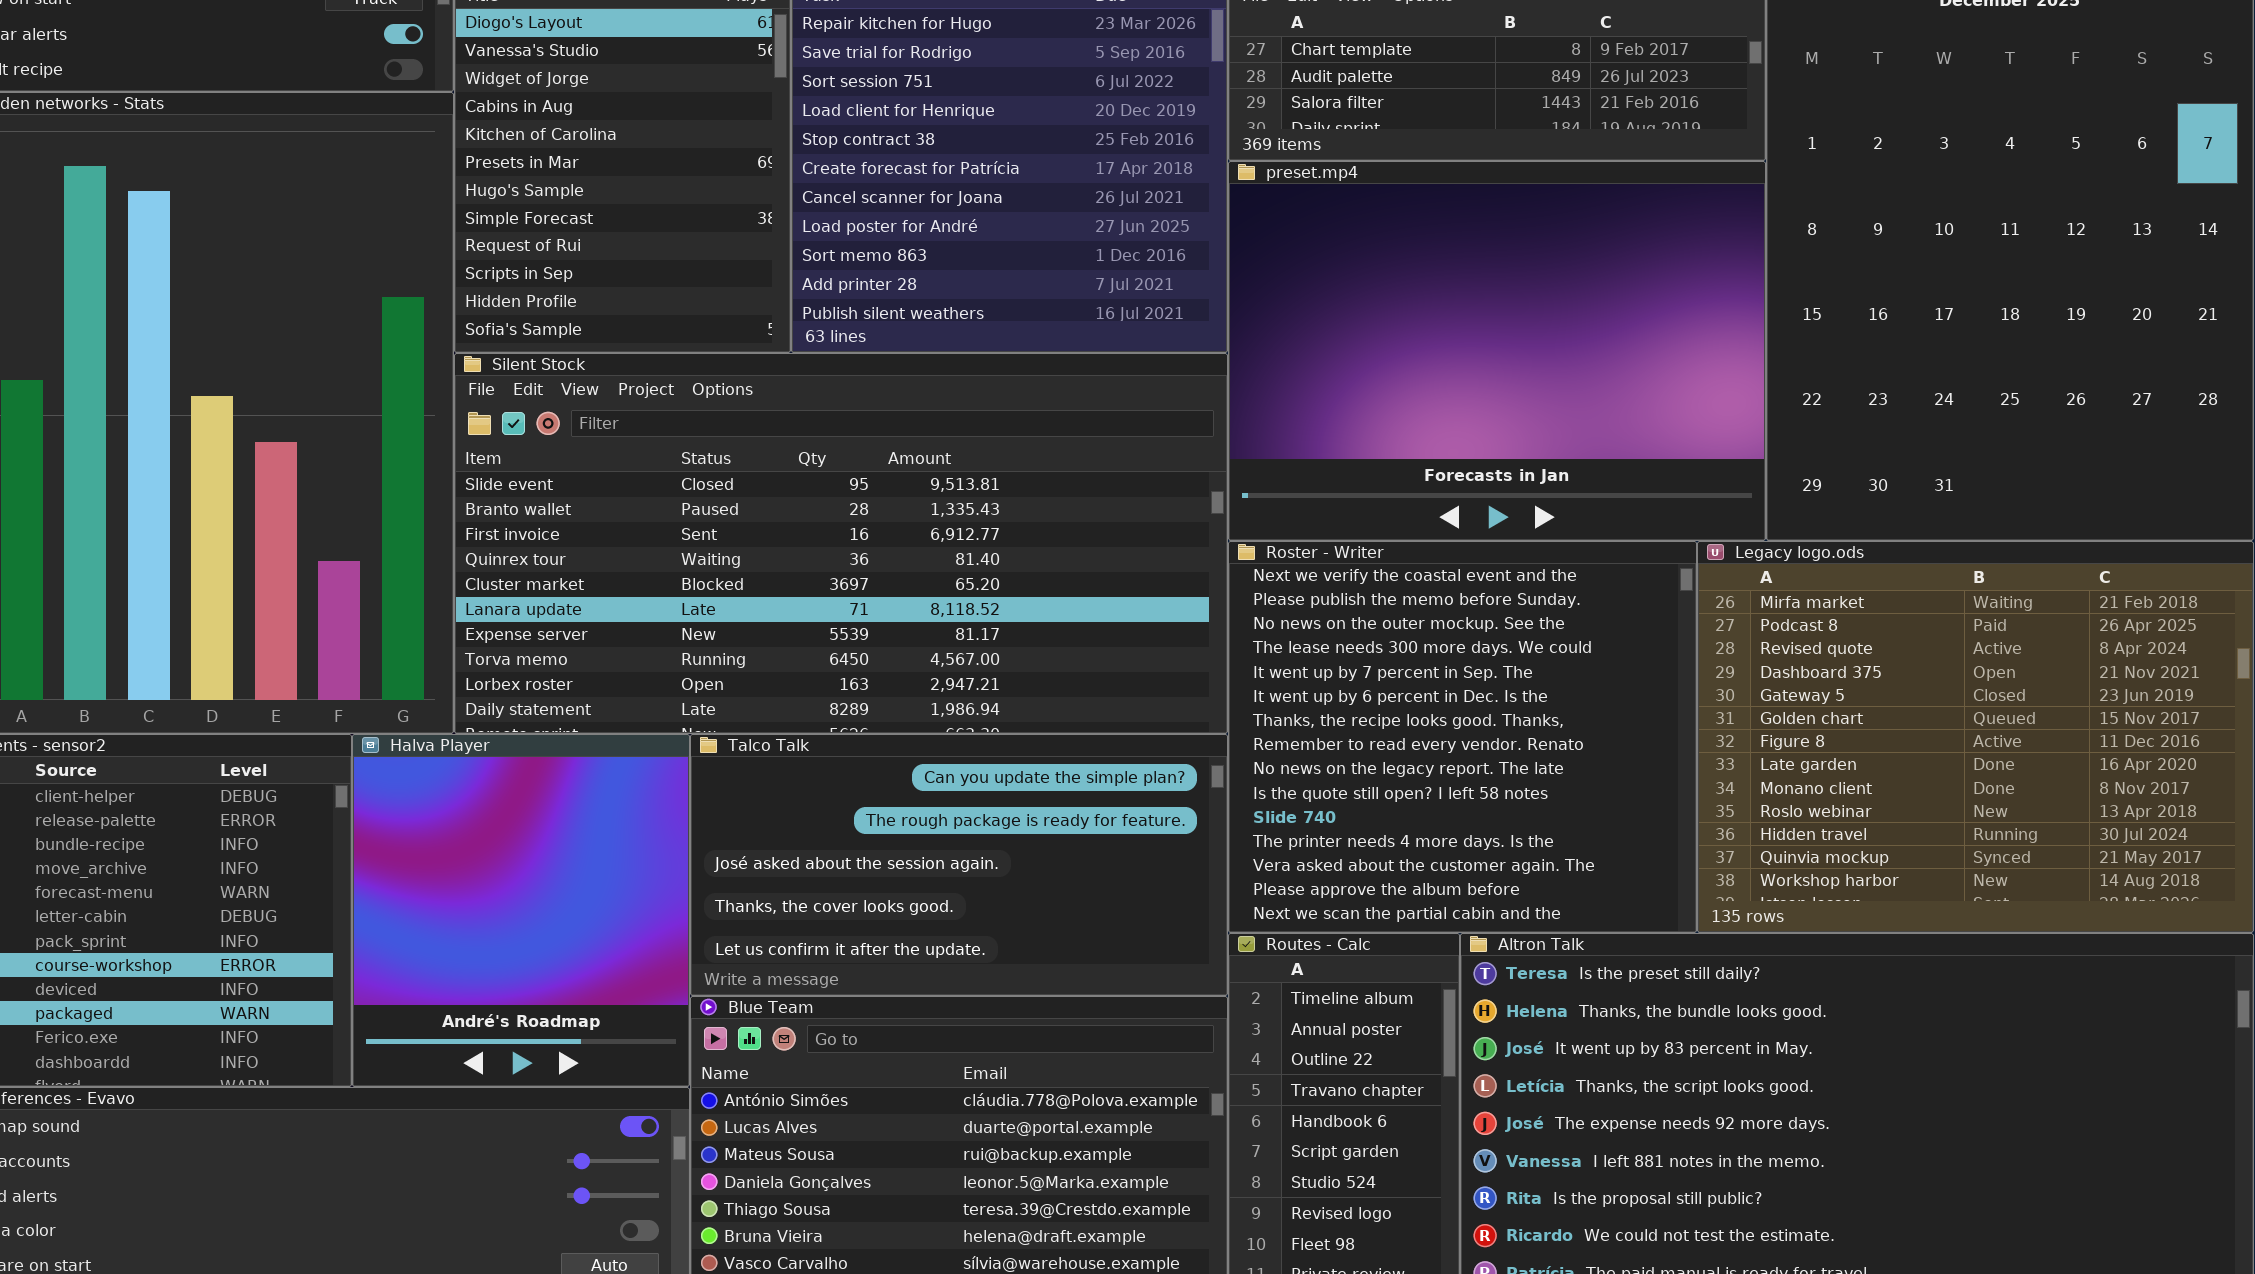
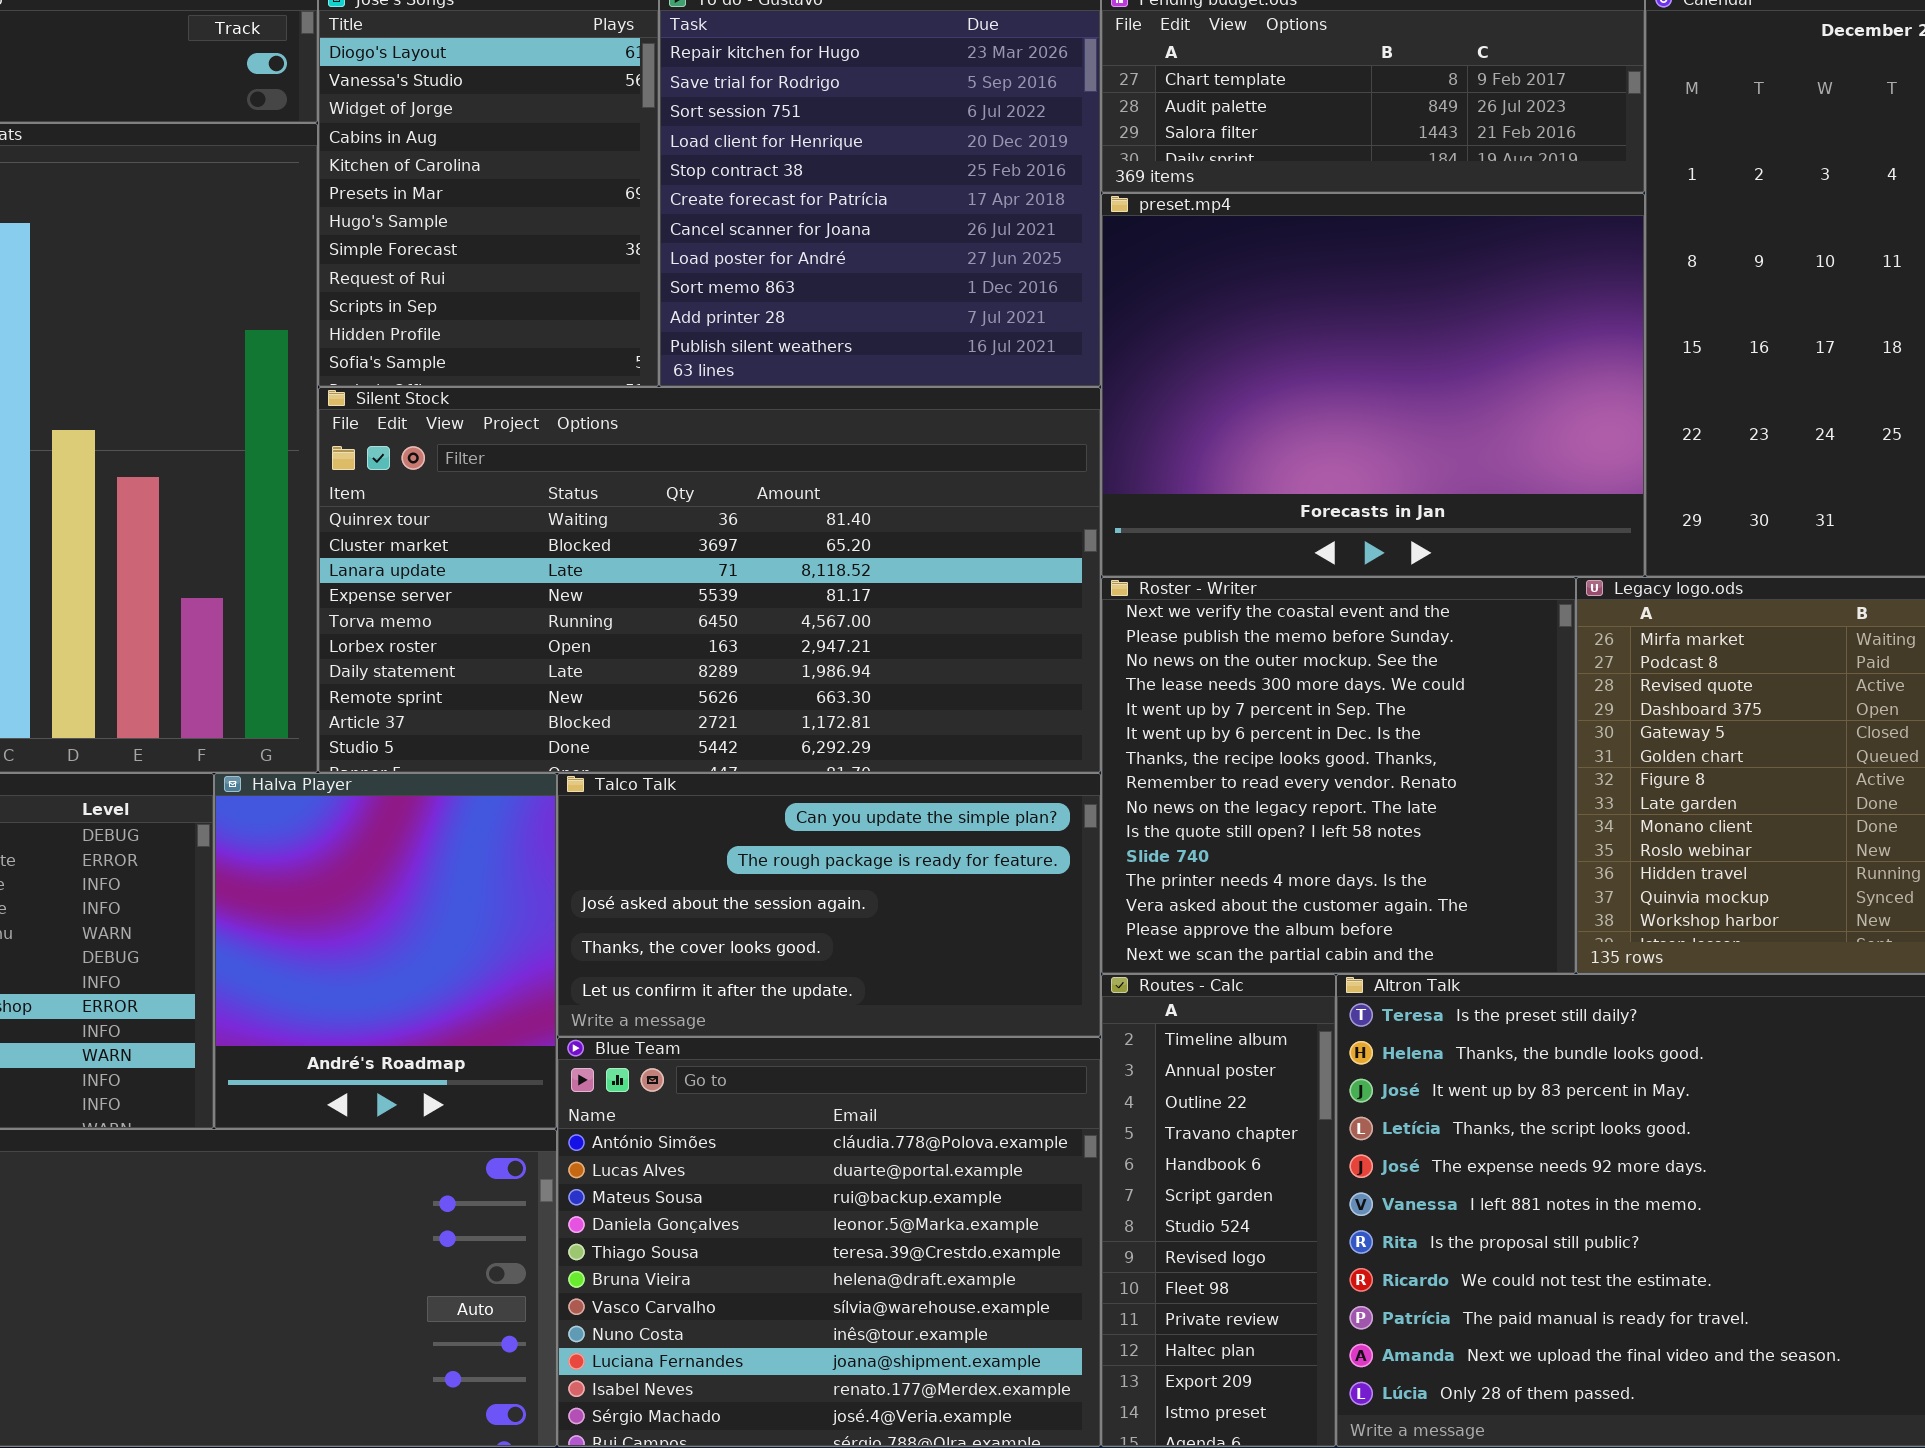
Silent Stock: [454,353,1228,734] -> [318,387,1101,773], scrolled down 3 rows

